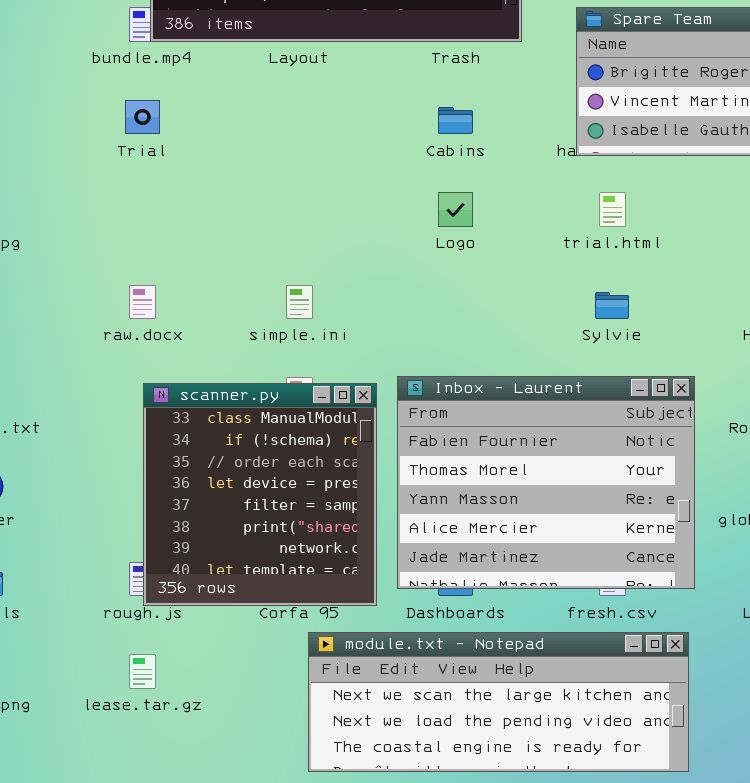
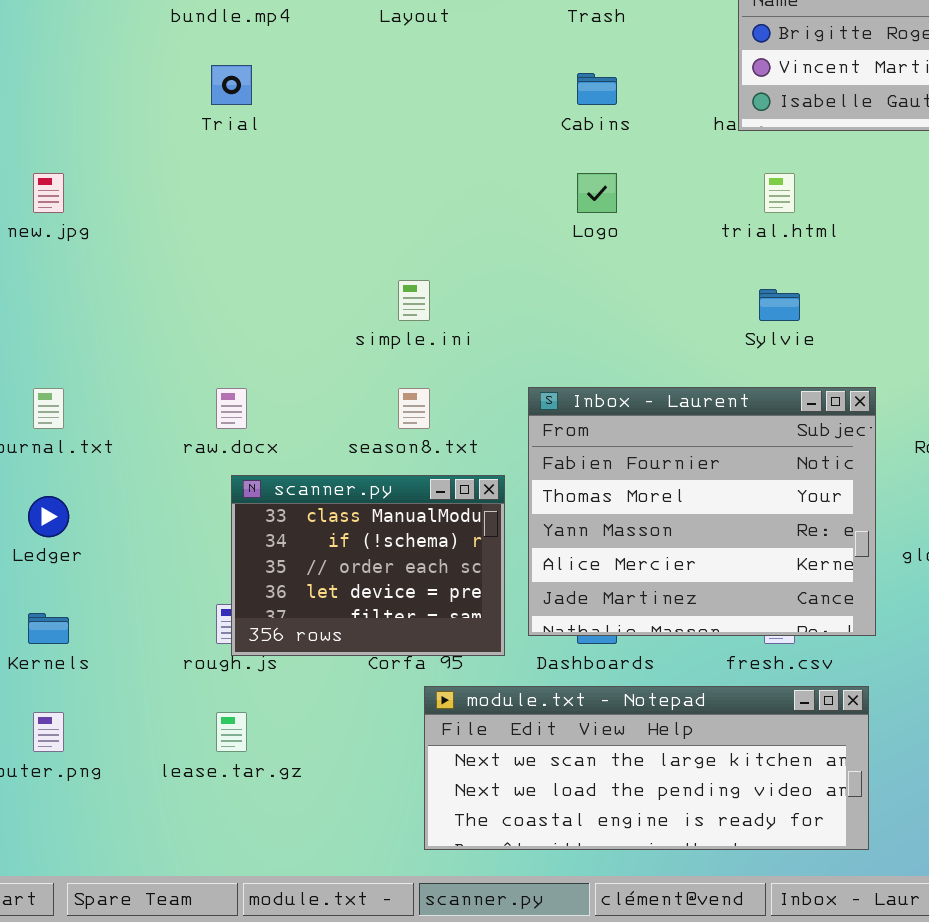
raw.docx: [129,285,156,319] -> [216,388,247,429], moved
scanner.py: [143,383,377,606] -> [231,475,505,656], resized

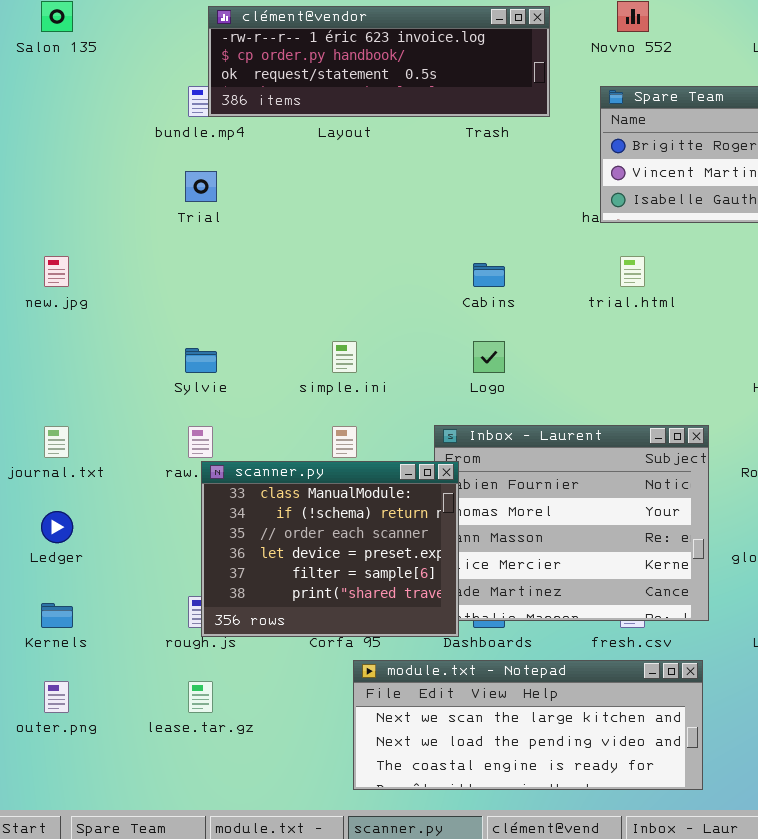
Cabins: [577,73,617,105] -> [473,263,505,287], moved
Logo: [577,173,617,213] -> [473,341,505,373], moved
Sylvie: [759,289,800,321] -> [185,348,217,373], moved
scanner.py: [231,475,505,656] -> [201,461,459,637], resized

